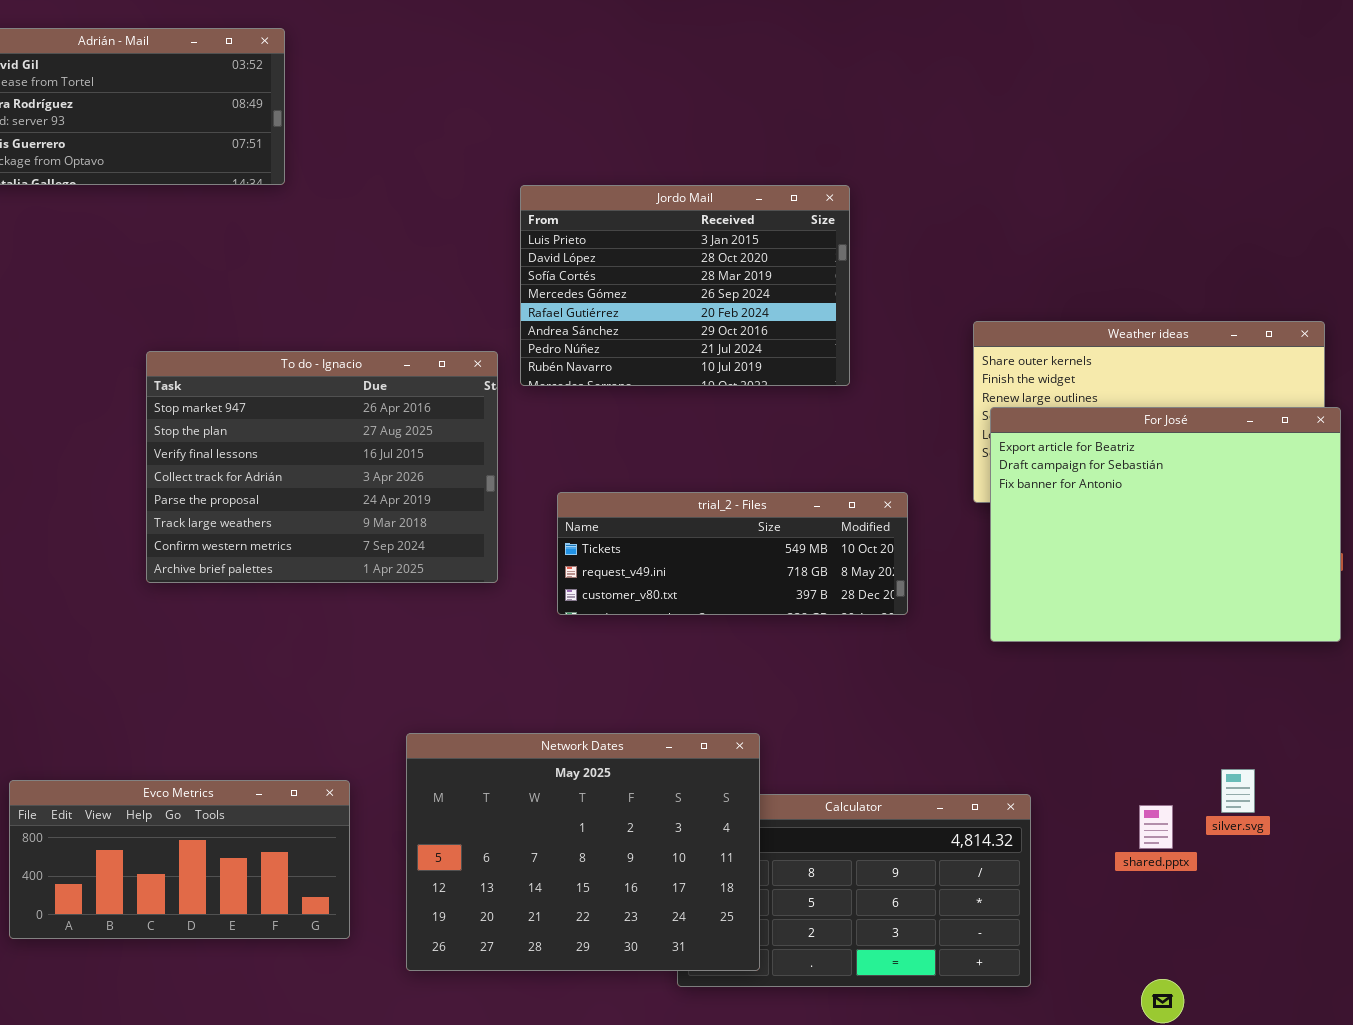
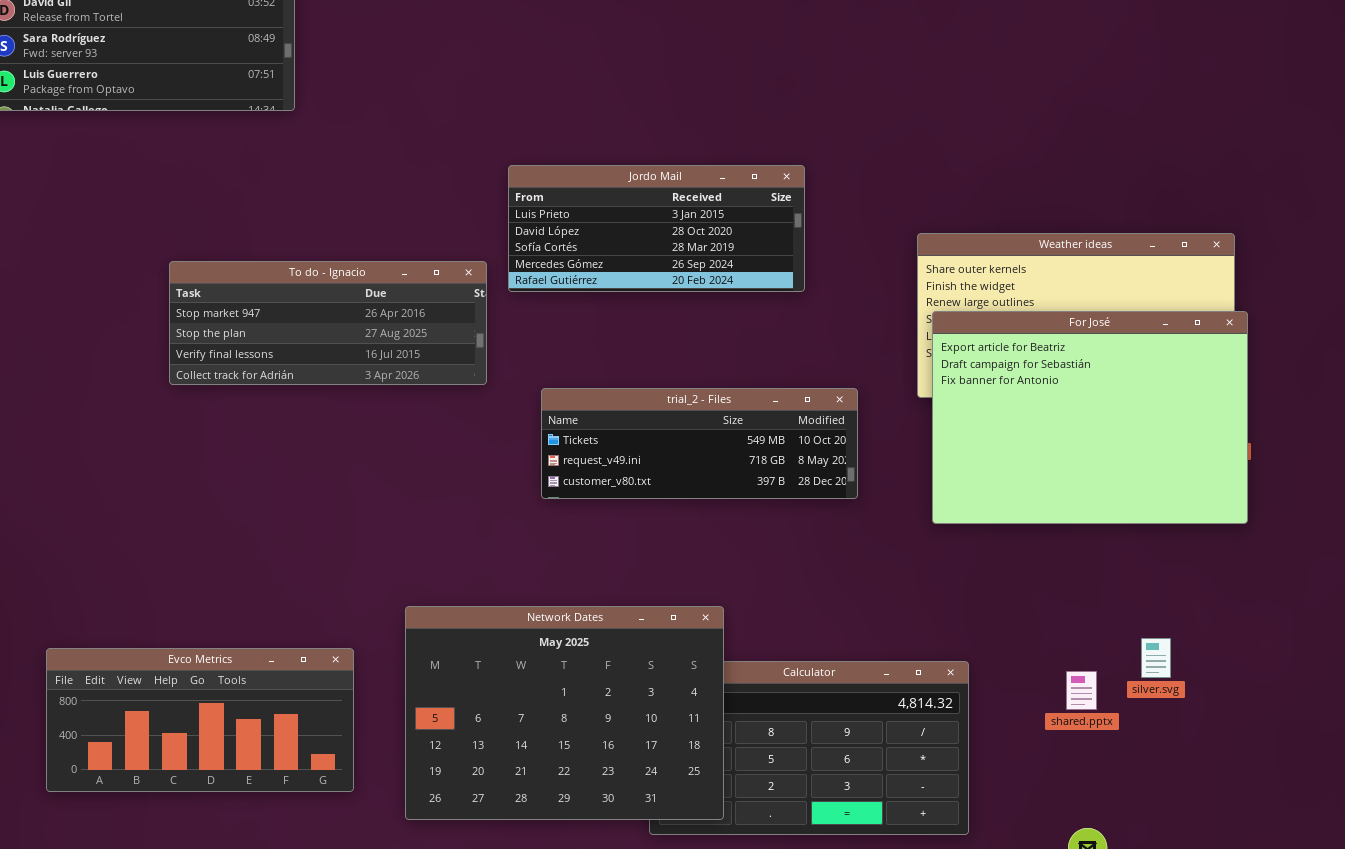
Jordo Mail: [520,185,850,386] -> [508,165,805,292], resized
To do - Ignacio: [146,351,498,583] -> [169,261,487,385], resized

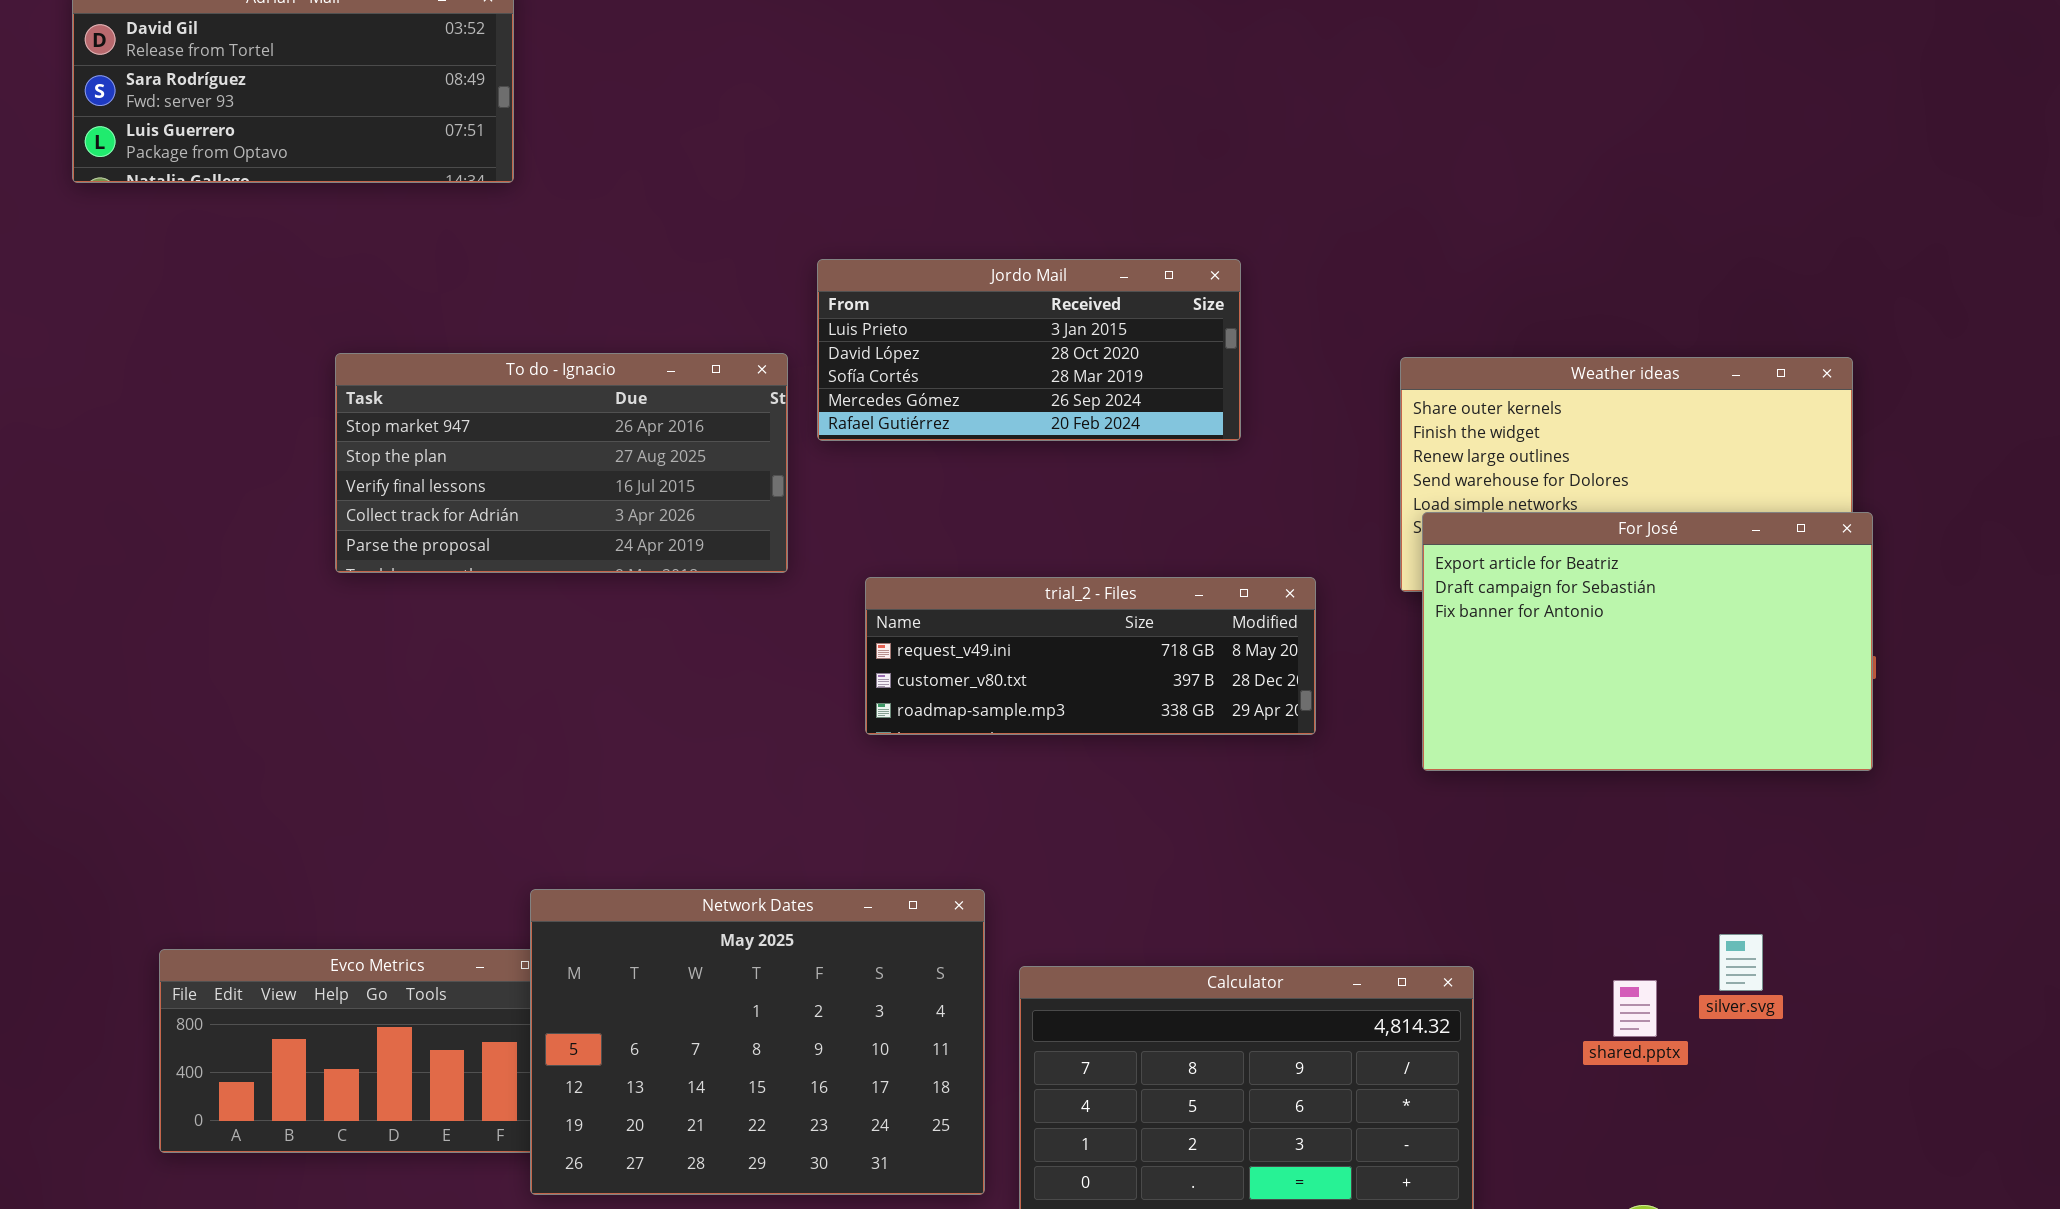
To do - Ignacio: [169,261,487,385] -> [335,353,788,573], resized
For José: [932,311,1248,524] -> [1422,512,1873,771], resized
trial_2 - Files: [541,388,858,499] -> [865,577,1316,735], scrolled down 1 row
Network Dates: [405,606,724,820] -> [530,889,985,1195], moved

